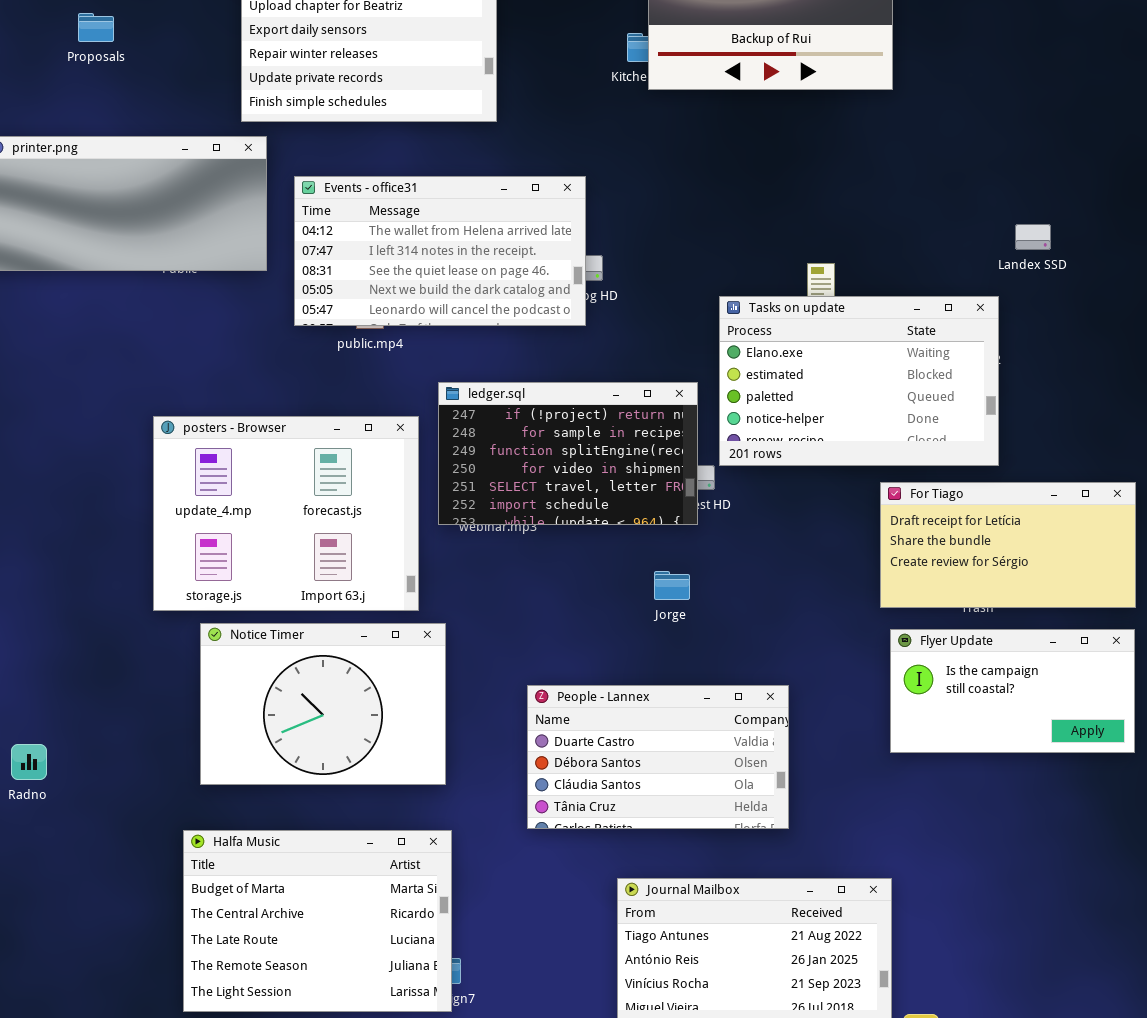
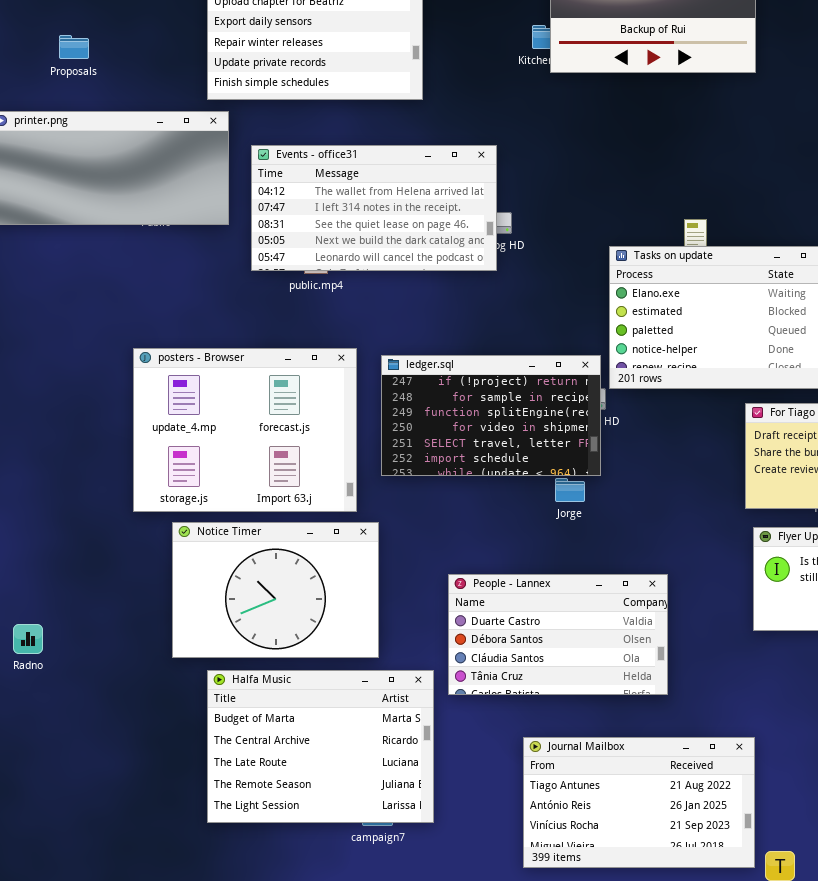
Proposals: [78,13,114,42] -> [59,35,89,59], moved
ledger.sql: [438,382,698,525] -> [381,355,601,476], moved
Halfa Music: [183,830,452,1012] -> [207,670,434,823], moved

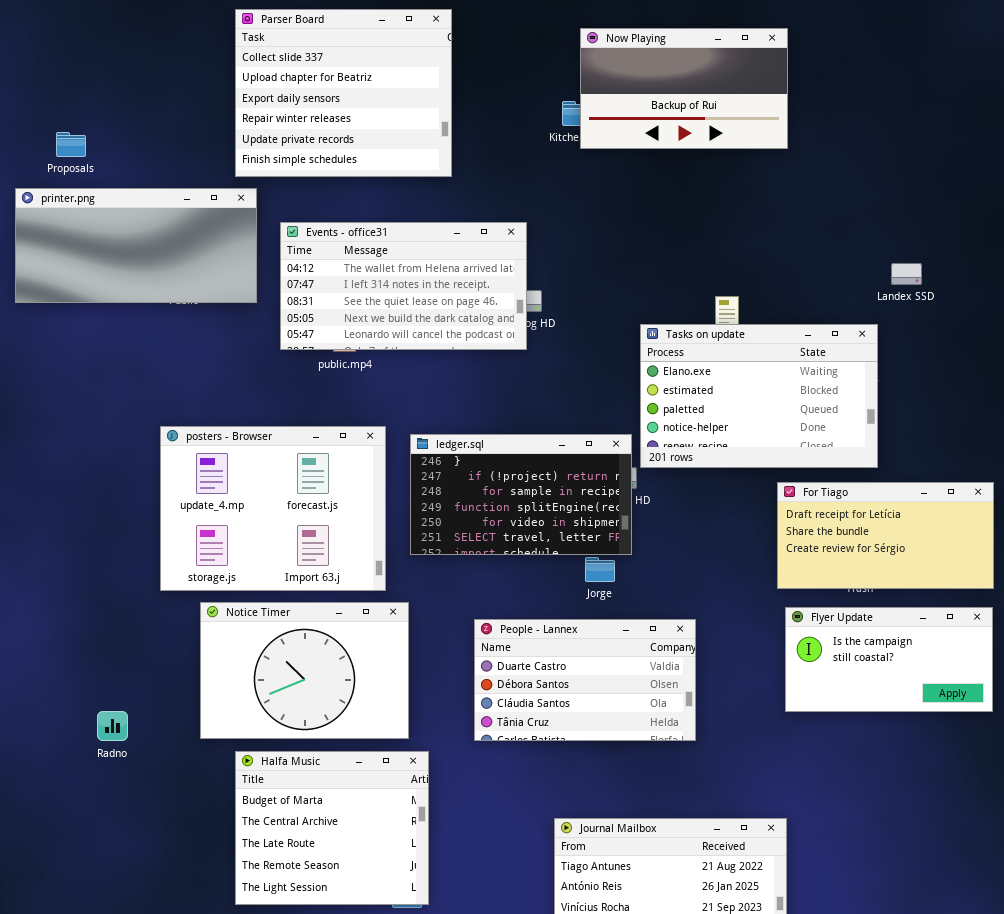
Proposals: [59,35,89,59] -> [56,132,86,157], moved
ledger.sql: [381,355,601,476] -> [410,434,632,555], scrolled up 1 row
People - Lannex: [448,574,668,695] -> [474,619,696,741], moved
Radno: [13,624,43,654] -> [97,711,128,741], moved
Halfa Music: [207,670,434,823] -> [235,751,429,905], resized

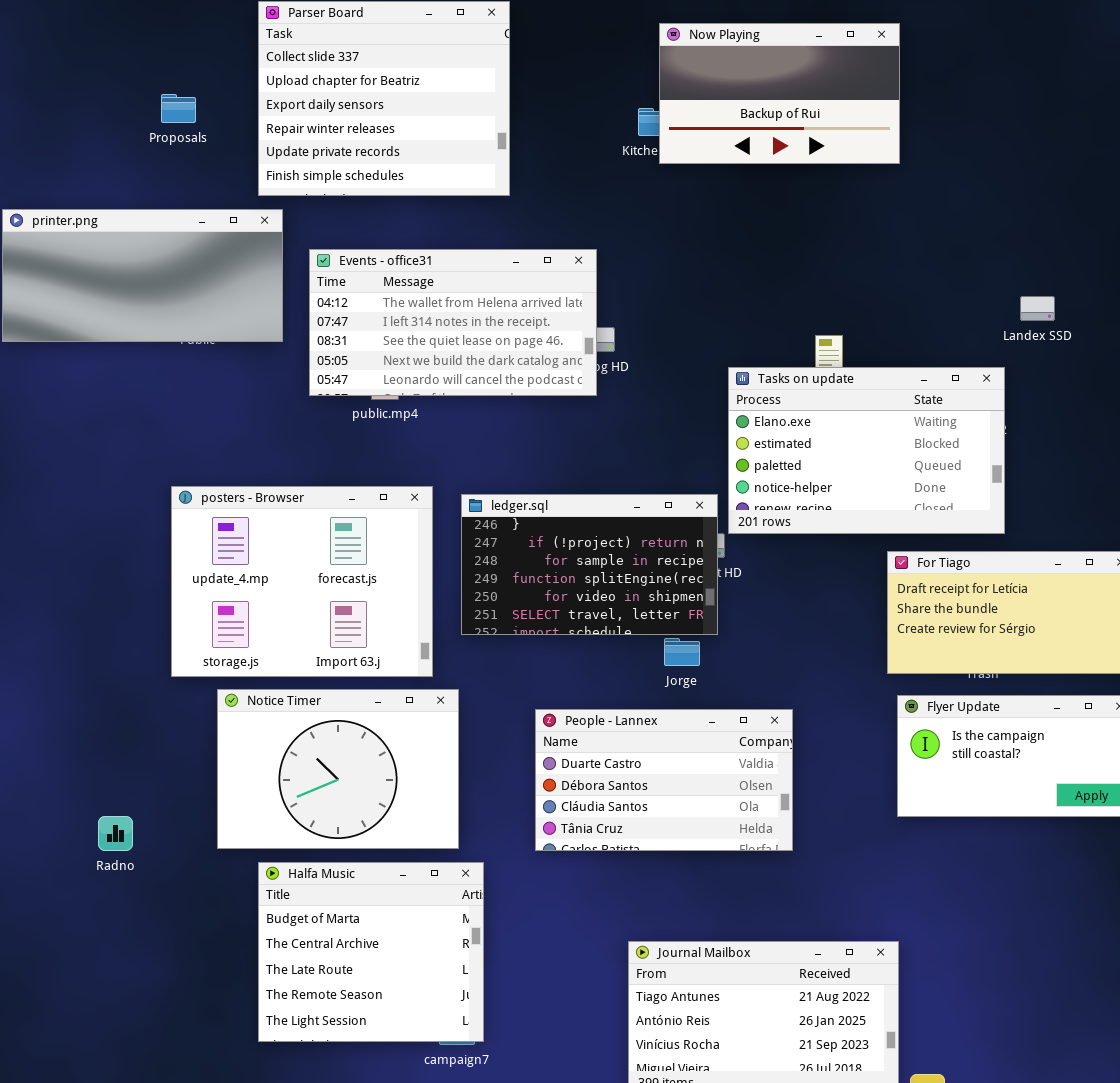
Proposals: [56,132,86,157] -> [161,94,196,123], moved

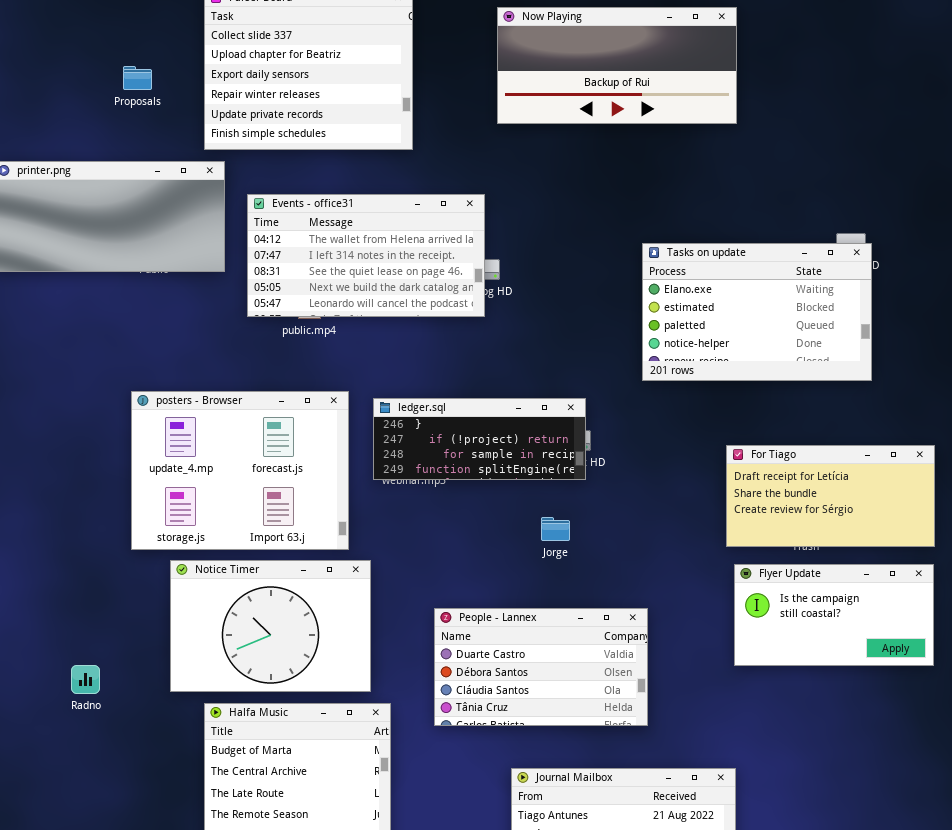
Now Playing: [659,23,900,164] -> [497,7,737,124], resized
Tasks on update: [728,367,1005,534] -> [642,243,872,381], moved
ledger.sql: [461,494,718,635] -> [373,398,586,480], resized
People - Lannex: [535,709,793,851] -> [434,608,648,726], moved

